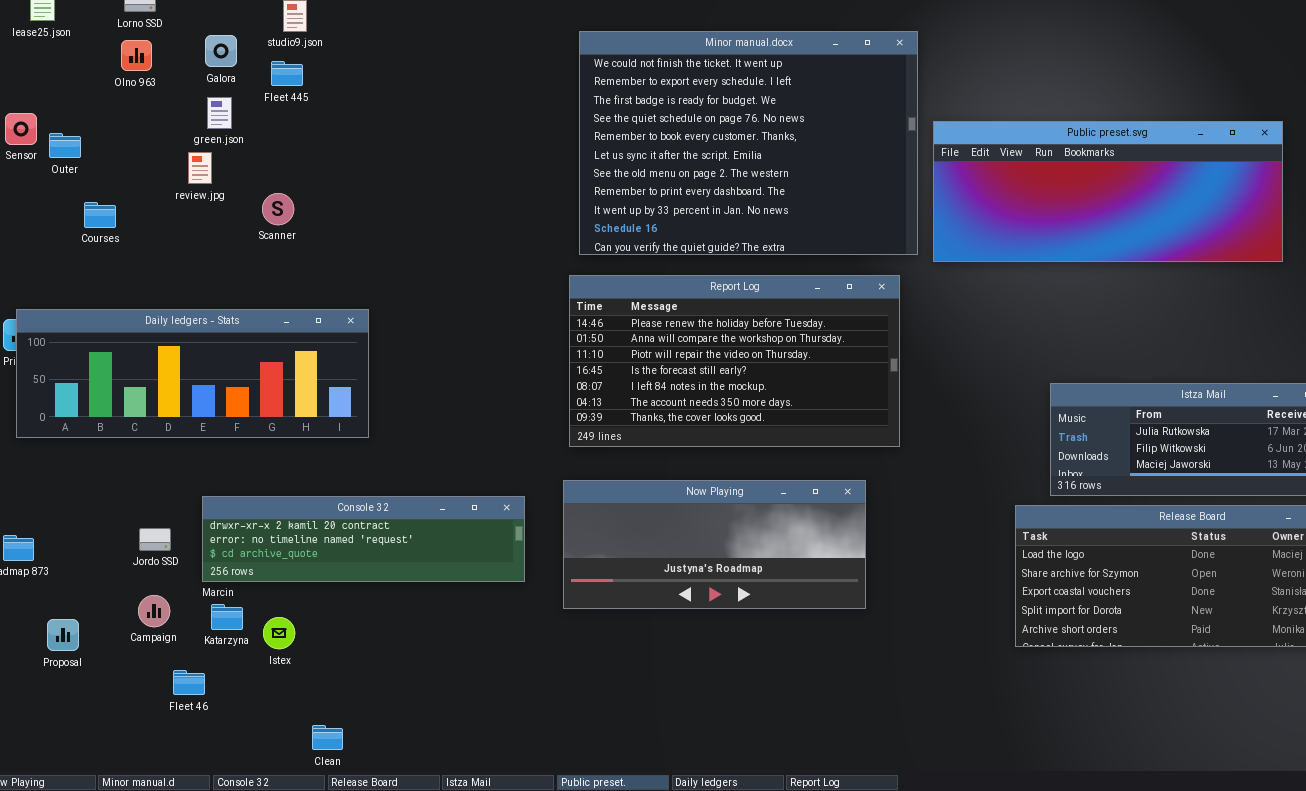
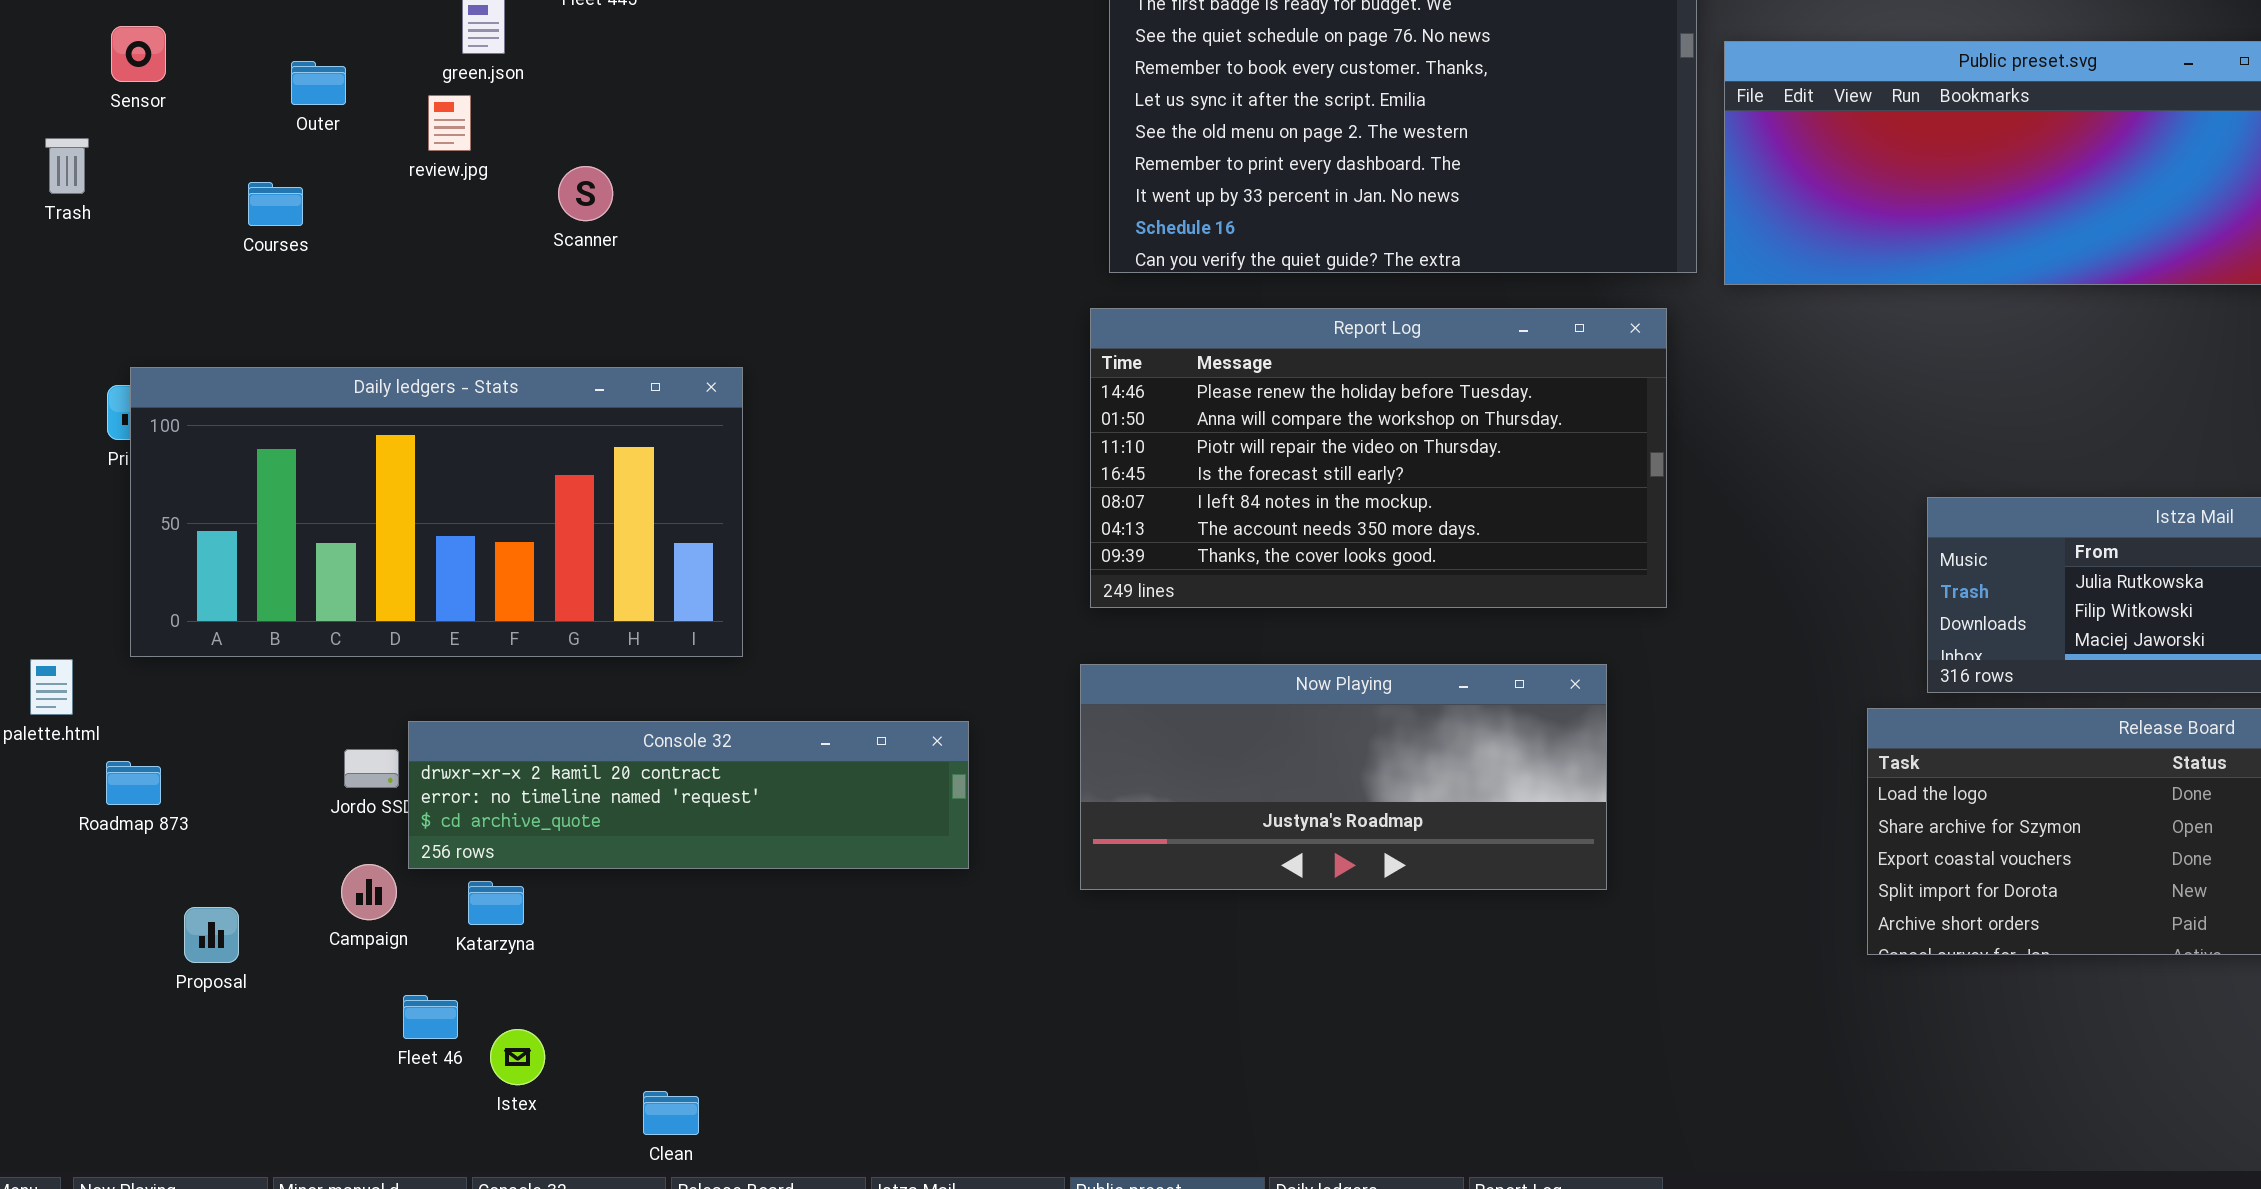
Outer: [49,133,81,158] -> [291,61,346,105], moved
Daily ledgers - Stats: [16,309,369,438] -> [130,367,743,657], resized
Console 32: [202,496,525,582] -> [408,721,969,869], moved
Istex: [263,617,295,649] -> [490,1029,545,1085], moved

